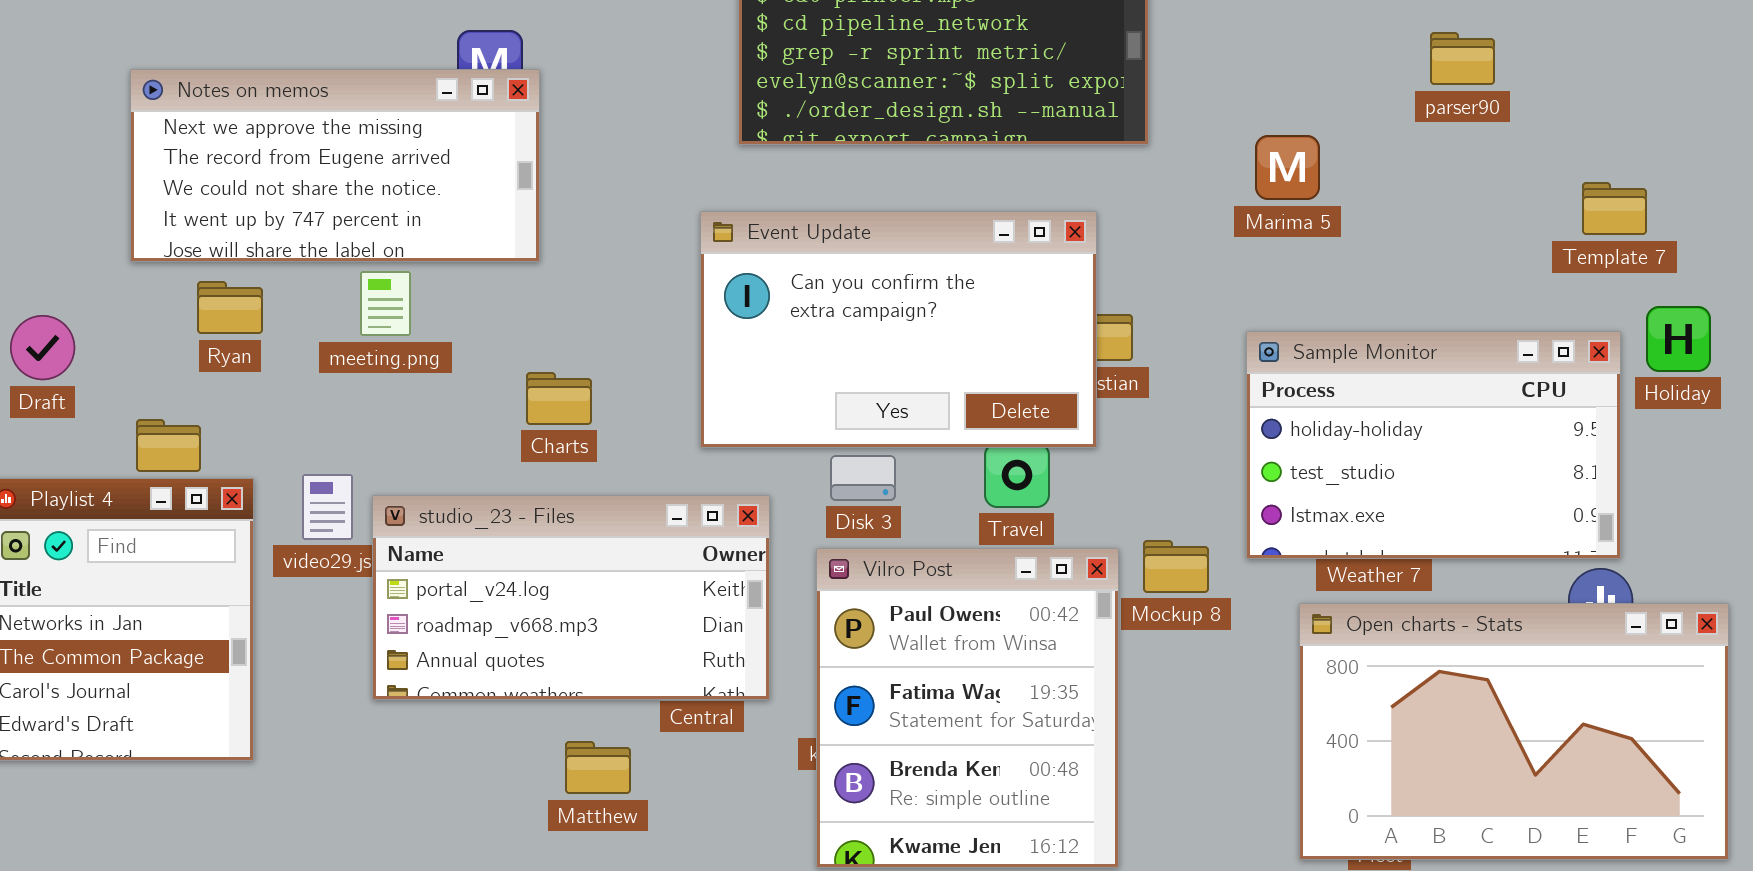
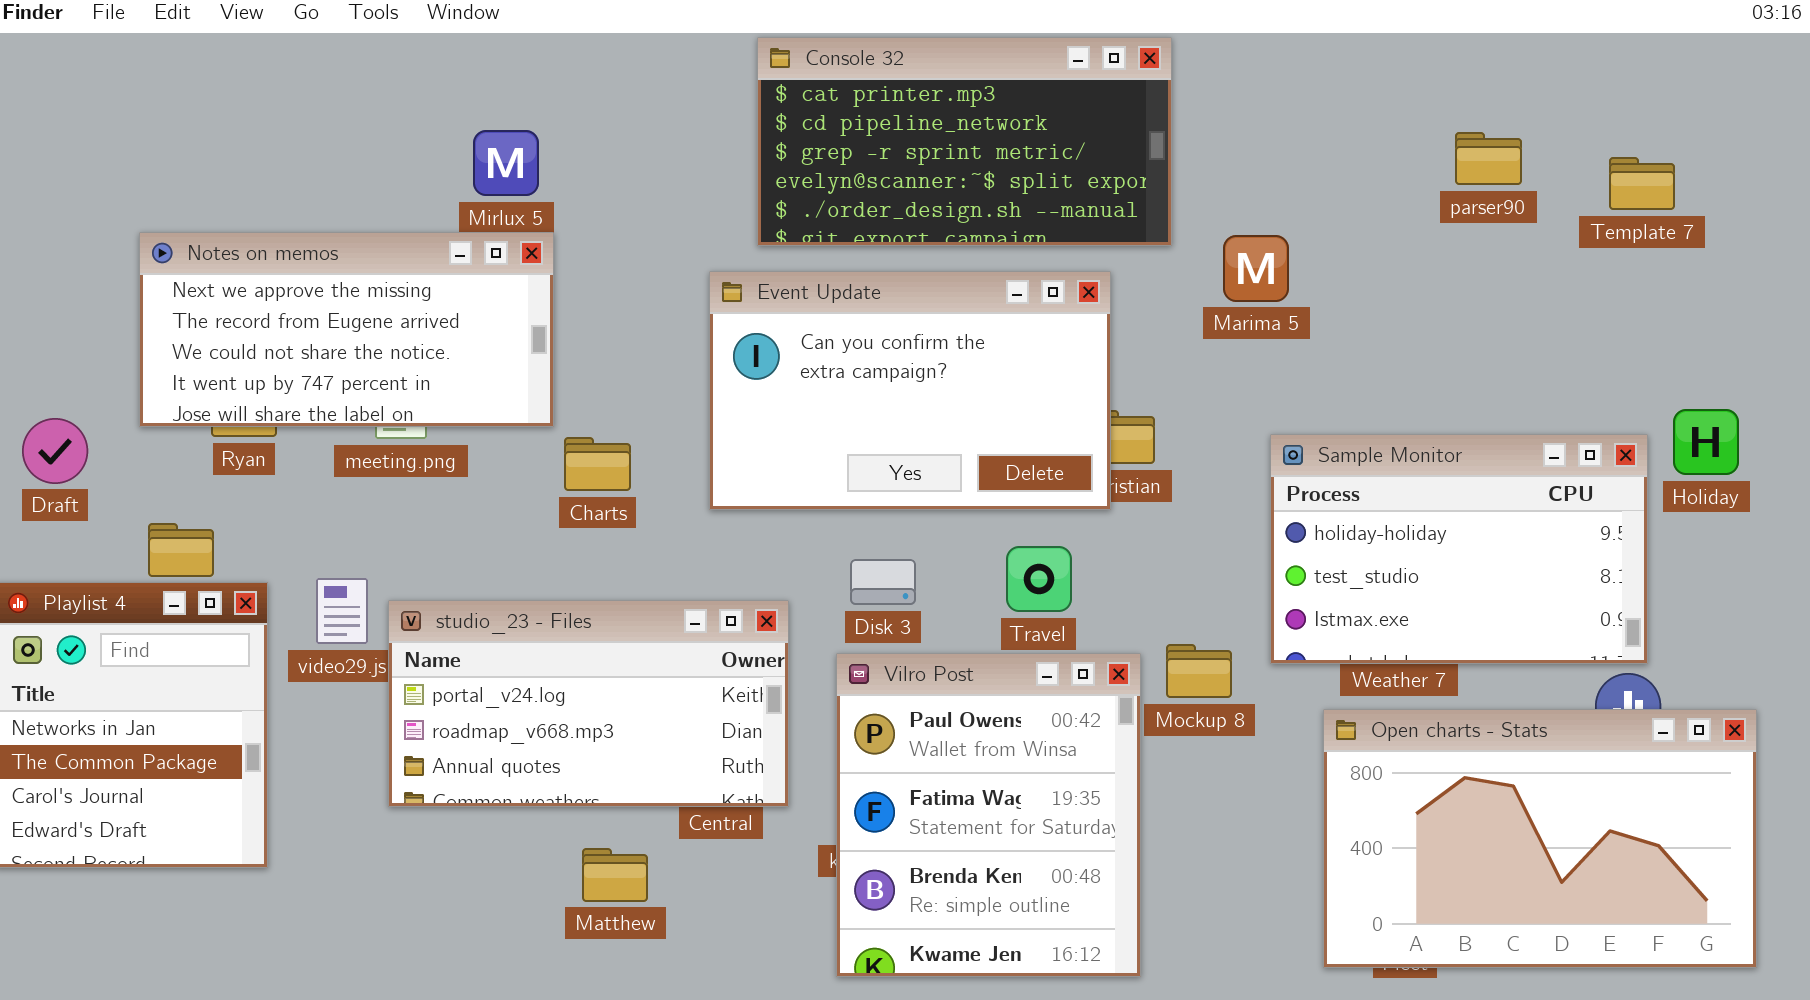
Notes on memos: [130,69,540,262] -> [139,232,554,427], moved
Marima 5: [1255,135,1320,200] -> [1223,235,1289,302], moved
Template 7: [1582,182,1647,235] -> [1609,157,1675,210], moved
Event Update: [700,211,1097,448] -> [709,271,1111,510], moved
Charts: [526,372,592,425] -> [564,437,631,491], moved

